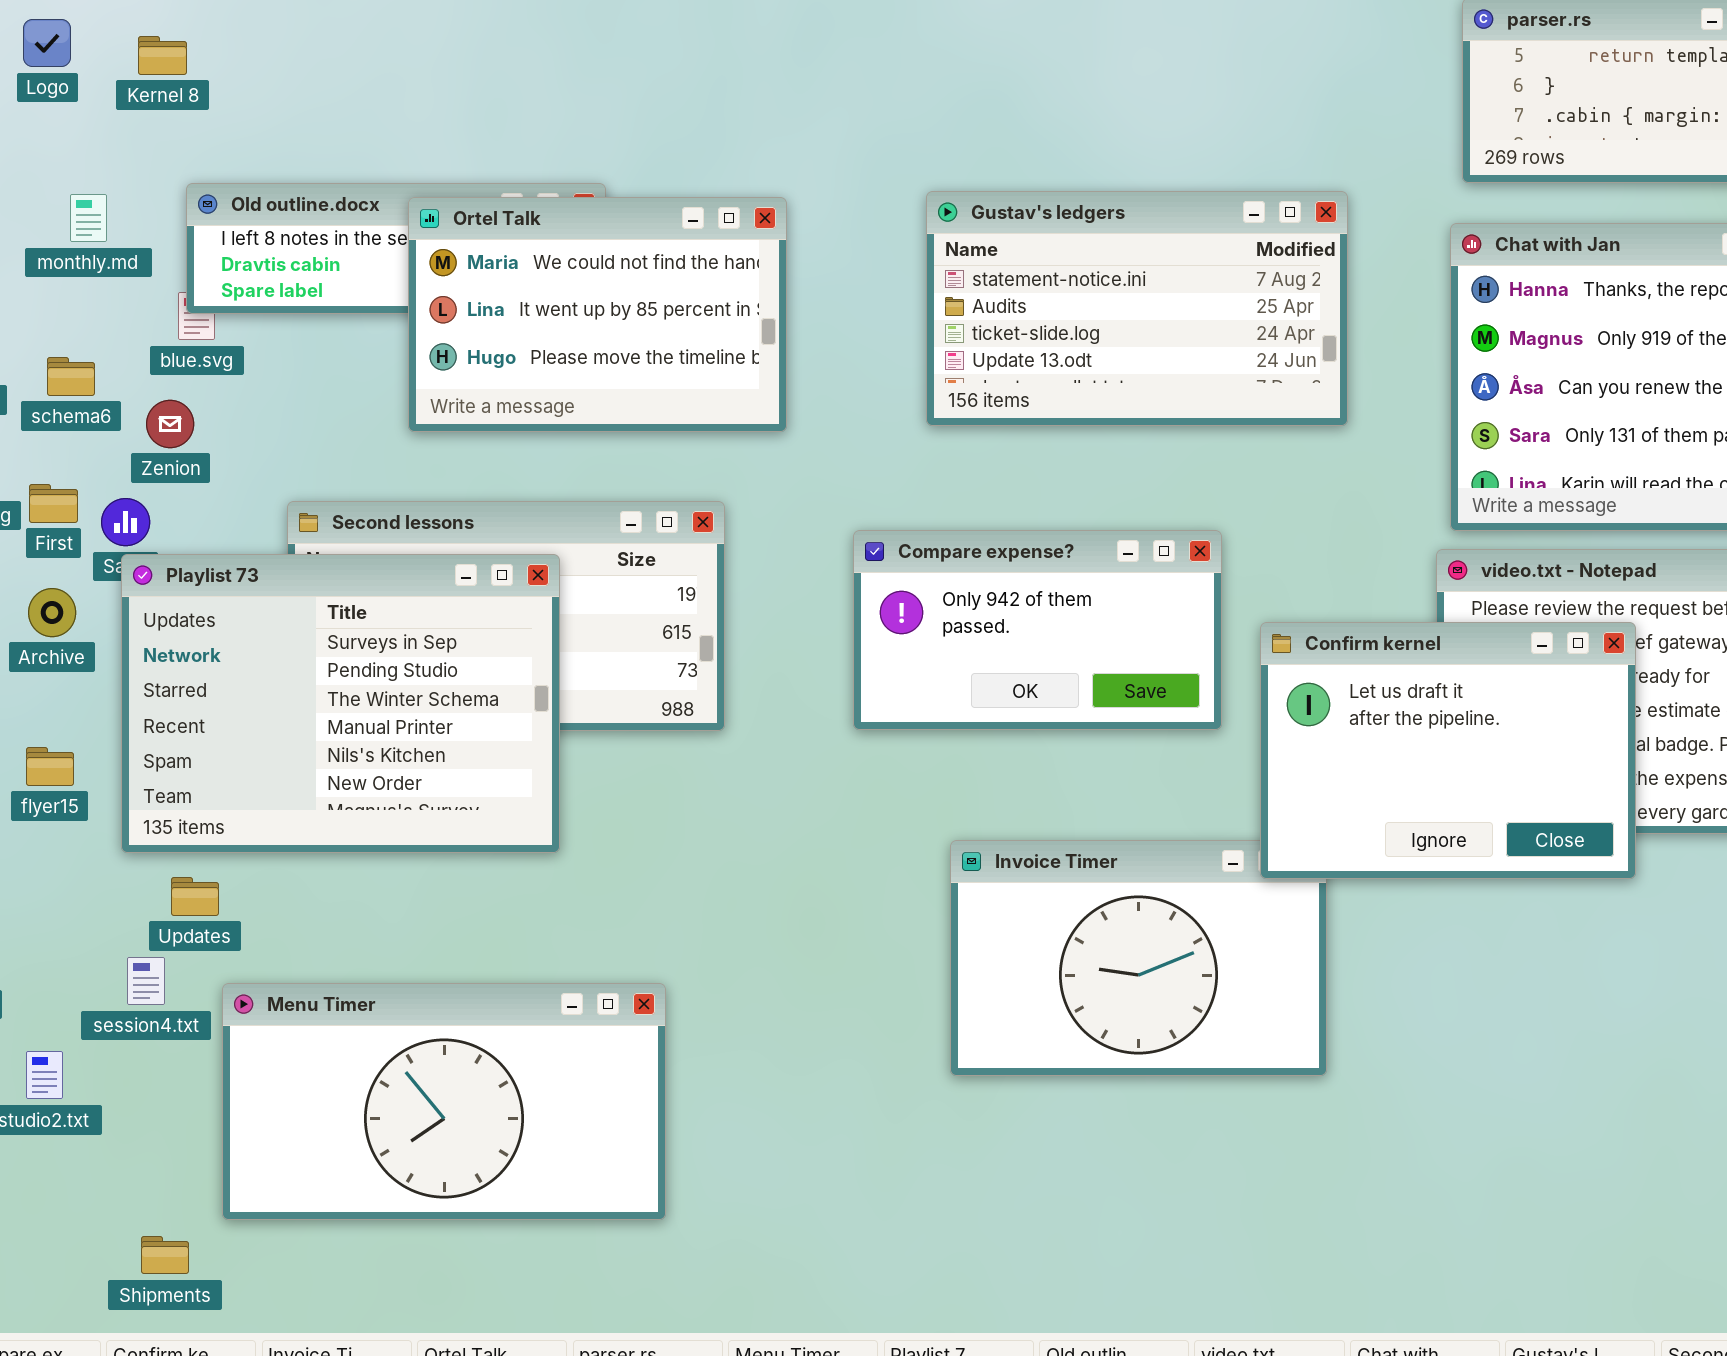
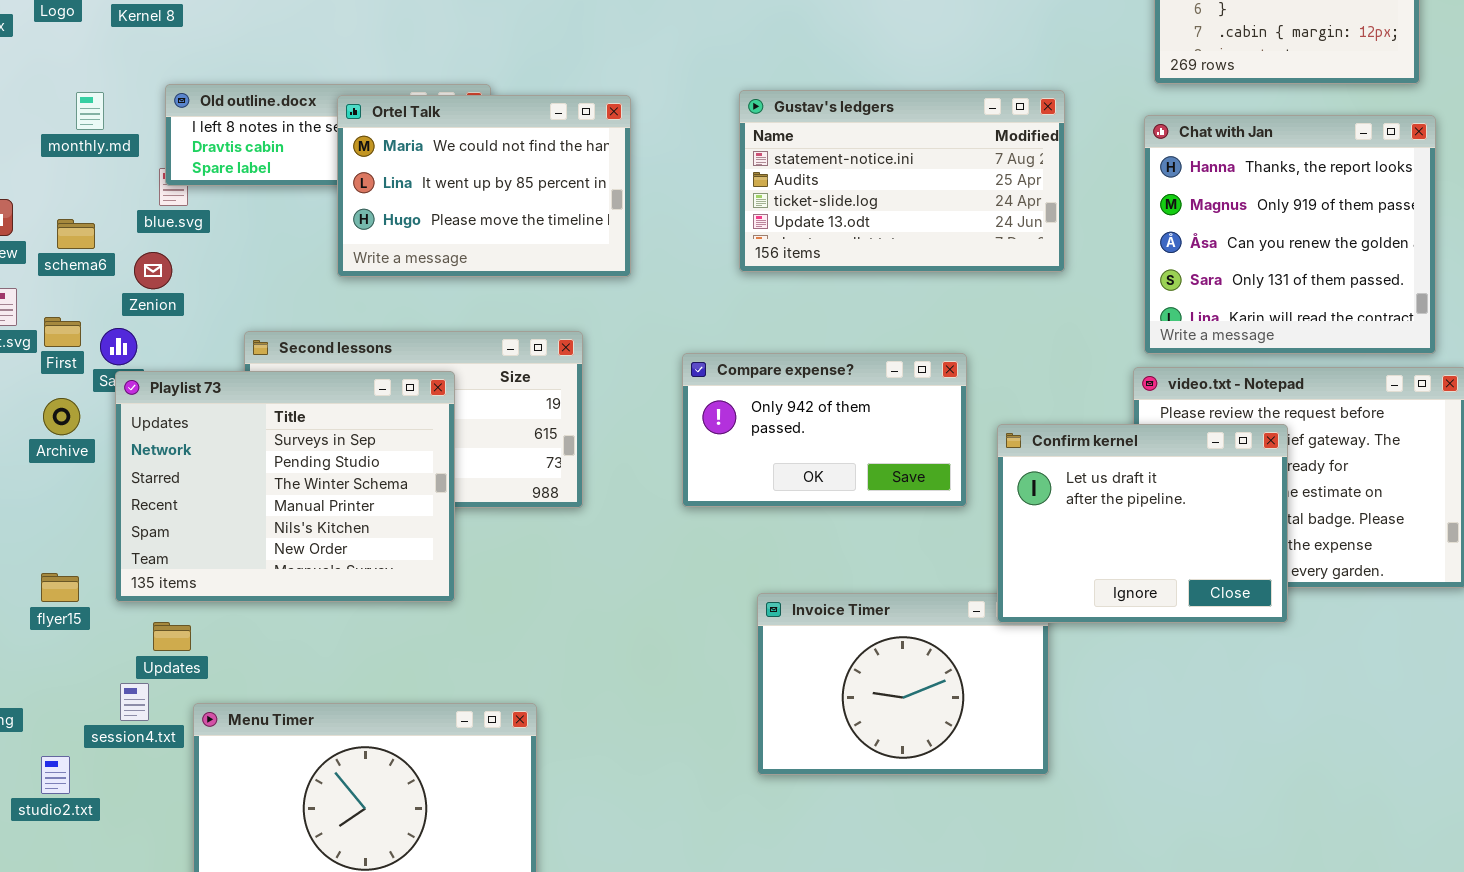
flyer15: [26,747,74,786] -> [41,573,79,602], moved

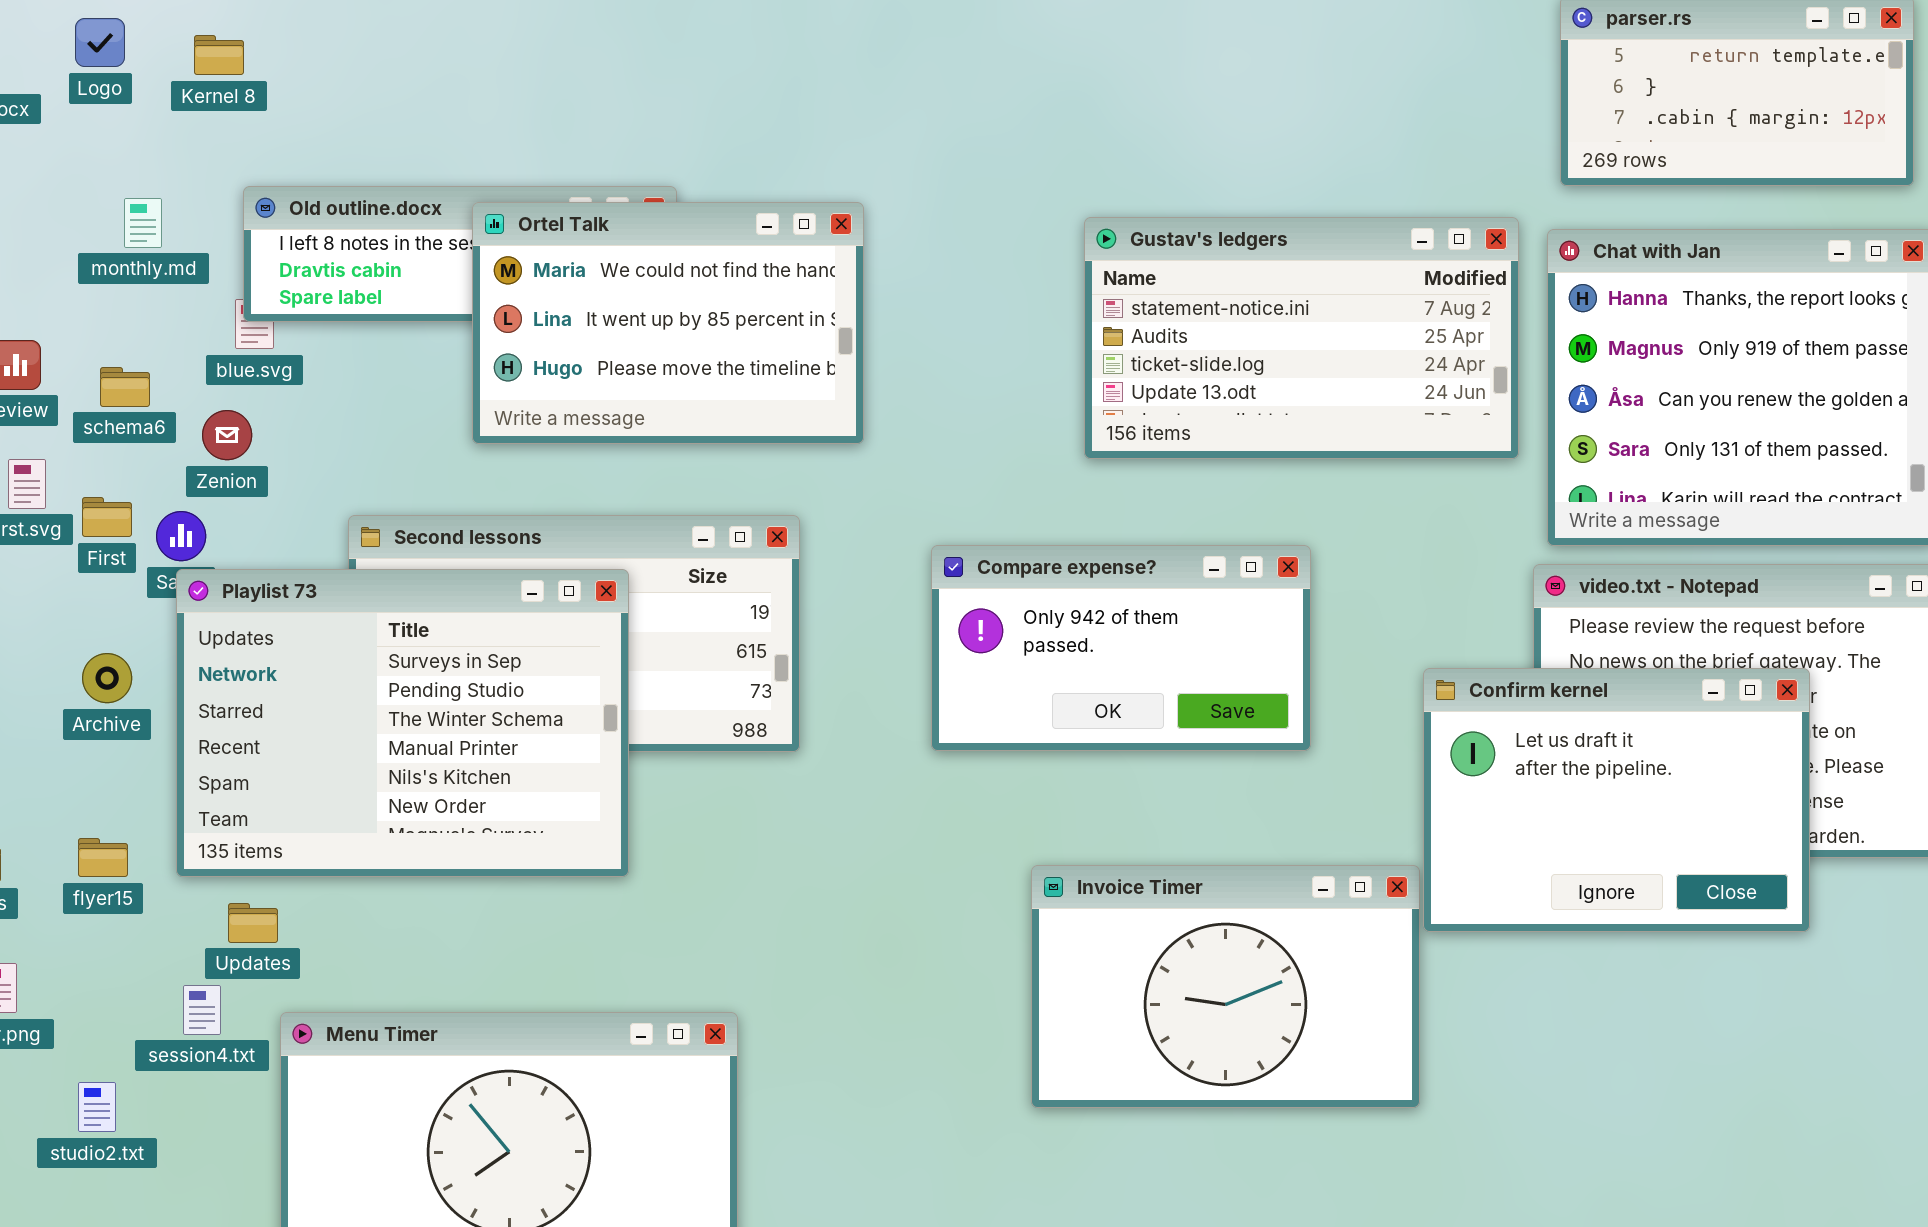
Gustav's ledgers: [739,90,1065,272] -> [1084,217,1519,459], moved
Archive: [43,398,80,435] -> [82,653,132,703], moved
Confirm kernel: [997,424,1288,623] -> [1423,668,1810,932], moved

